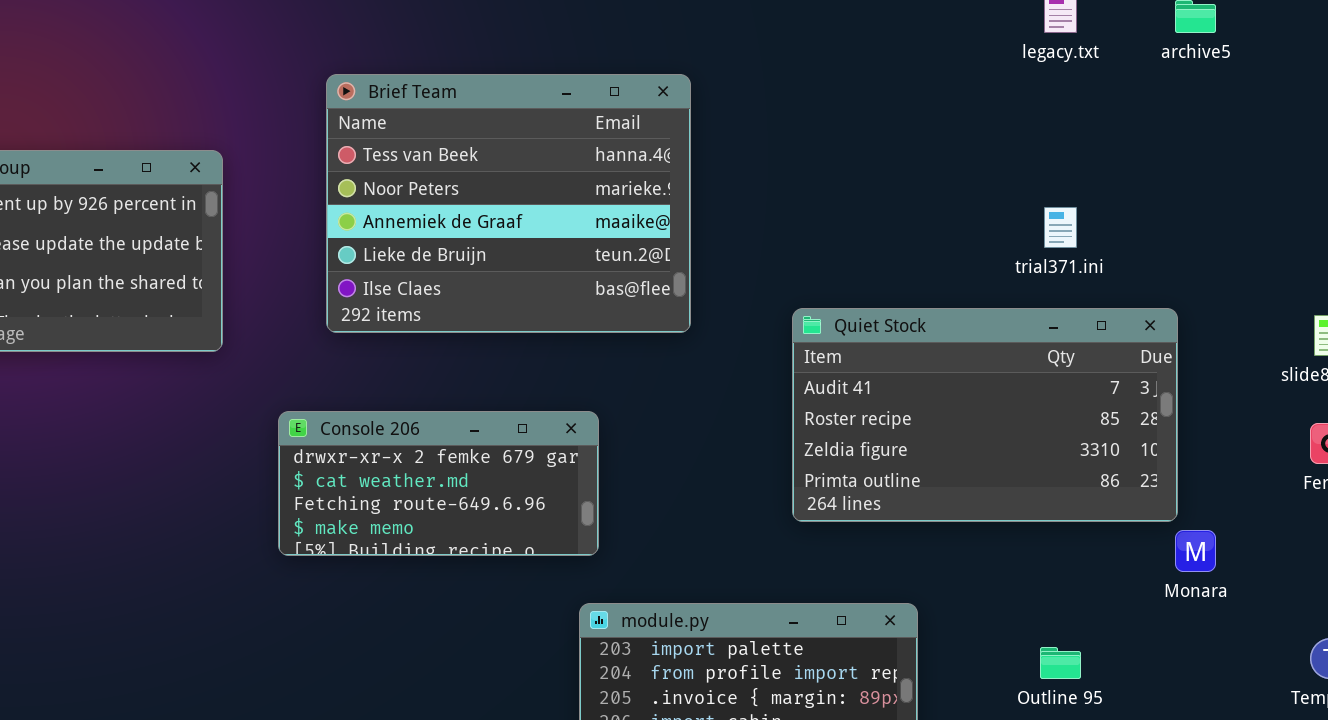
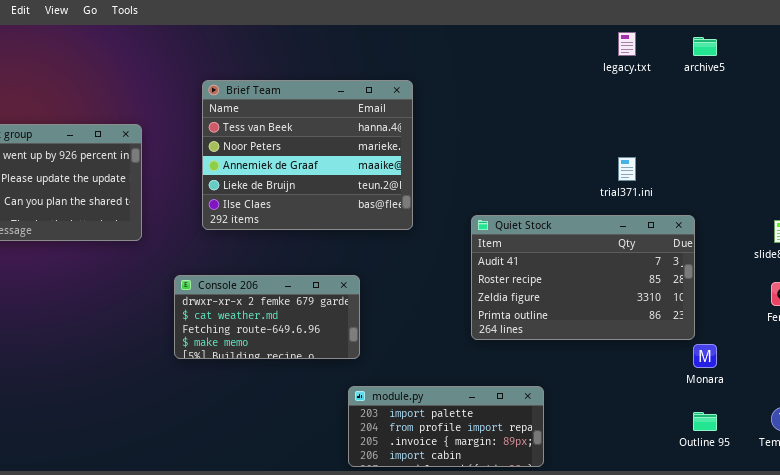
Outline 95: [1040,647,1081,679] -> [693,412,717,431], moved

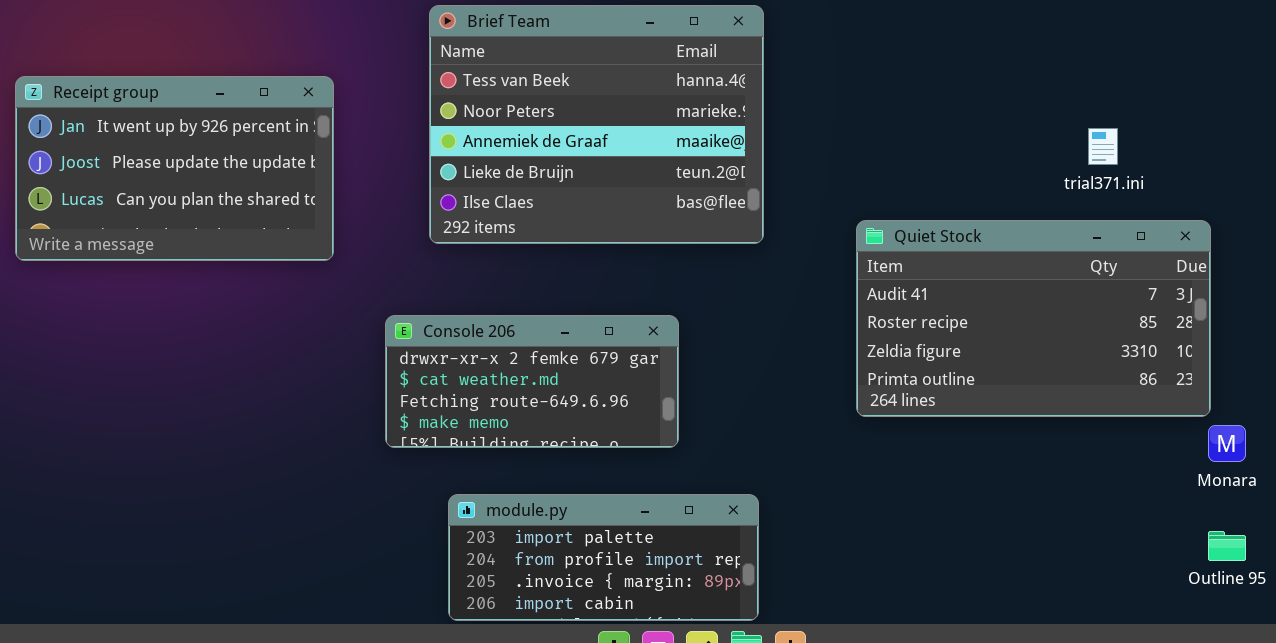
module.py: [348,386,544,467] -> [448,494,759,621], moved

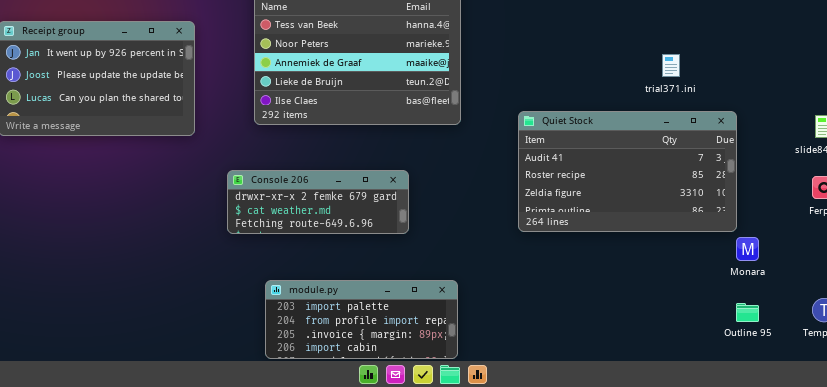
Console 206: [385,315,679,448] -> [227,170,409,234], resized

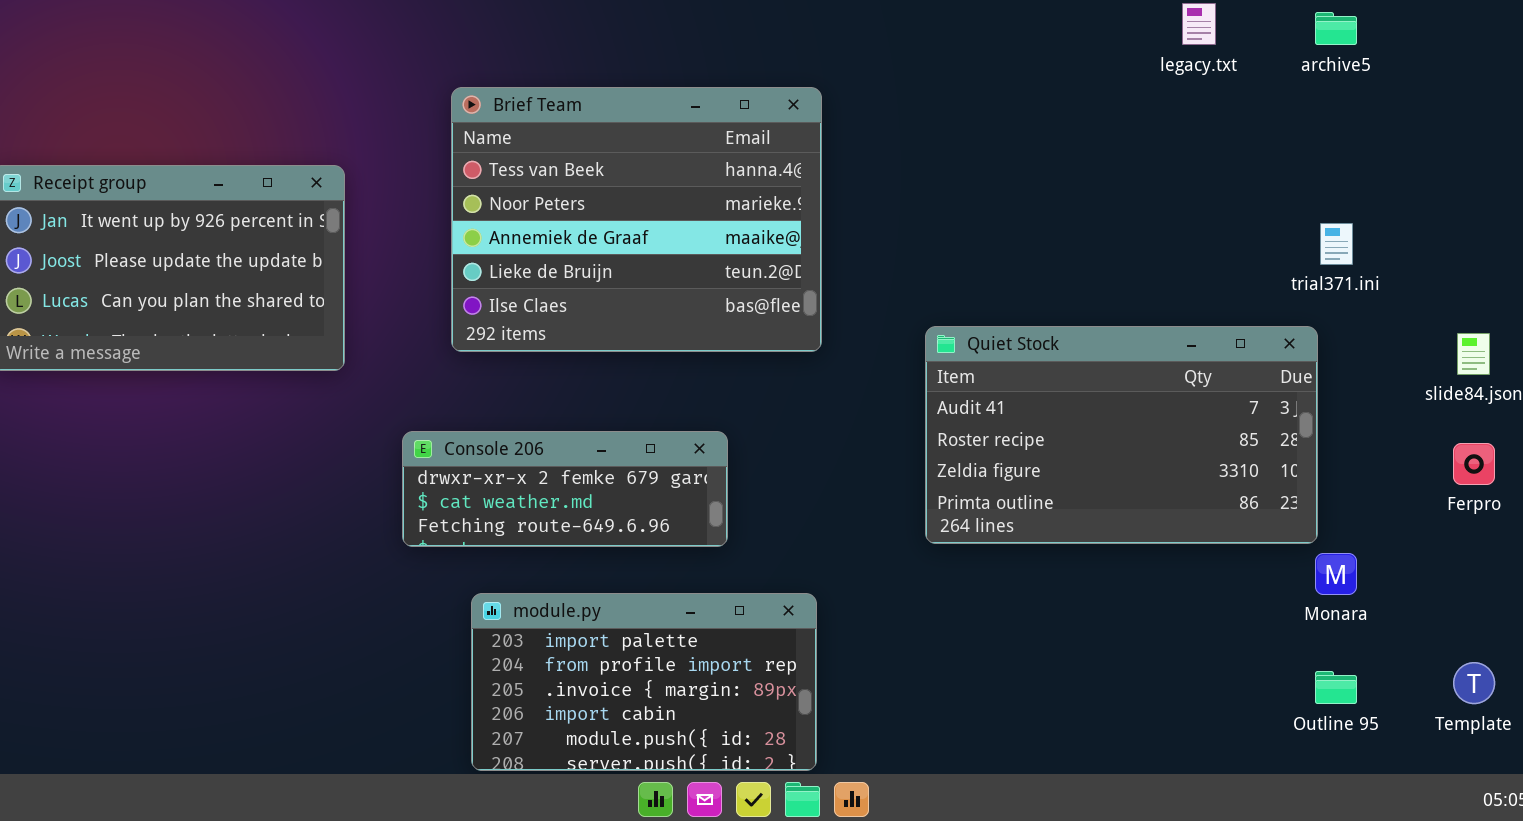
trial371.ini: [662,54,680,77] -> [1320,223,1353,265], moved
module.py: [265,280,458,359] -> [471,593,817,771], resized

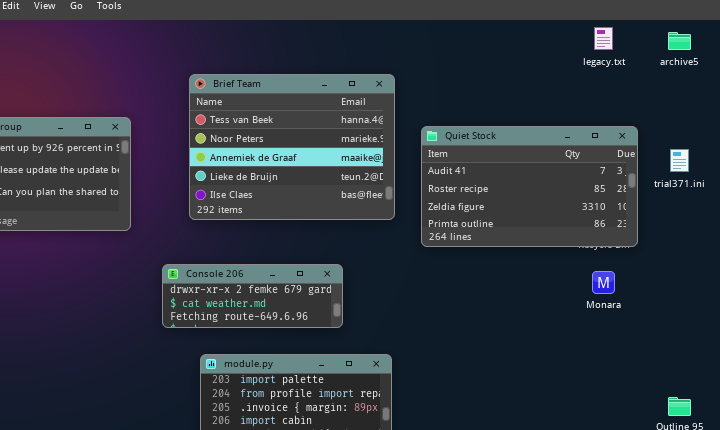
Quiet Stock: [925,326,1318,544] -> [421,126,638,247], moved
Monara: [1315,553,1357,595] -> [592,271,615,294], moved

